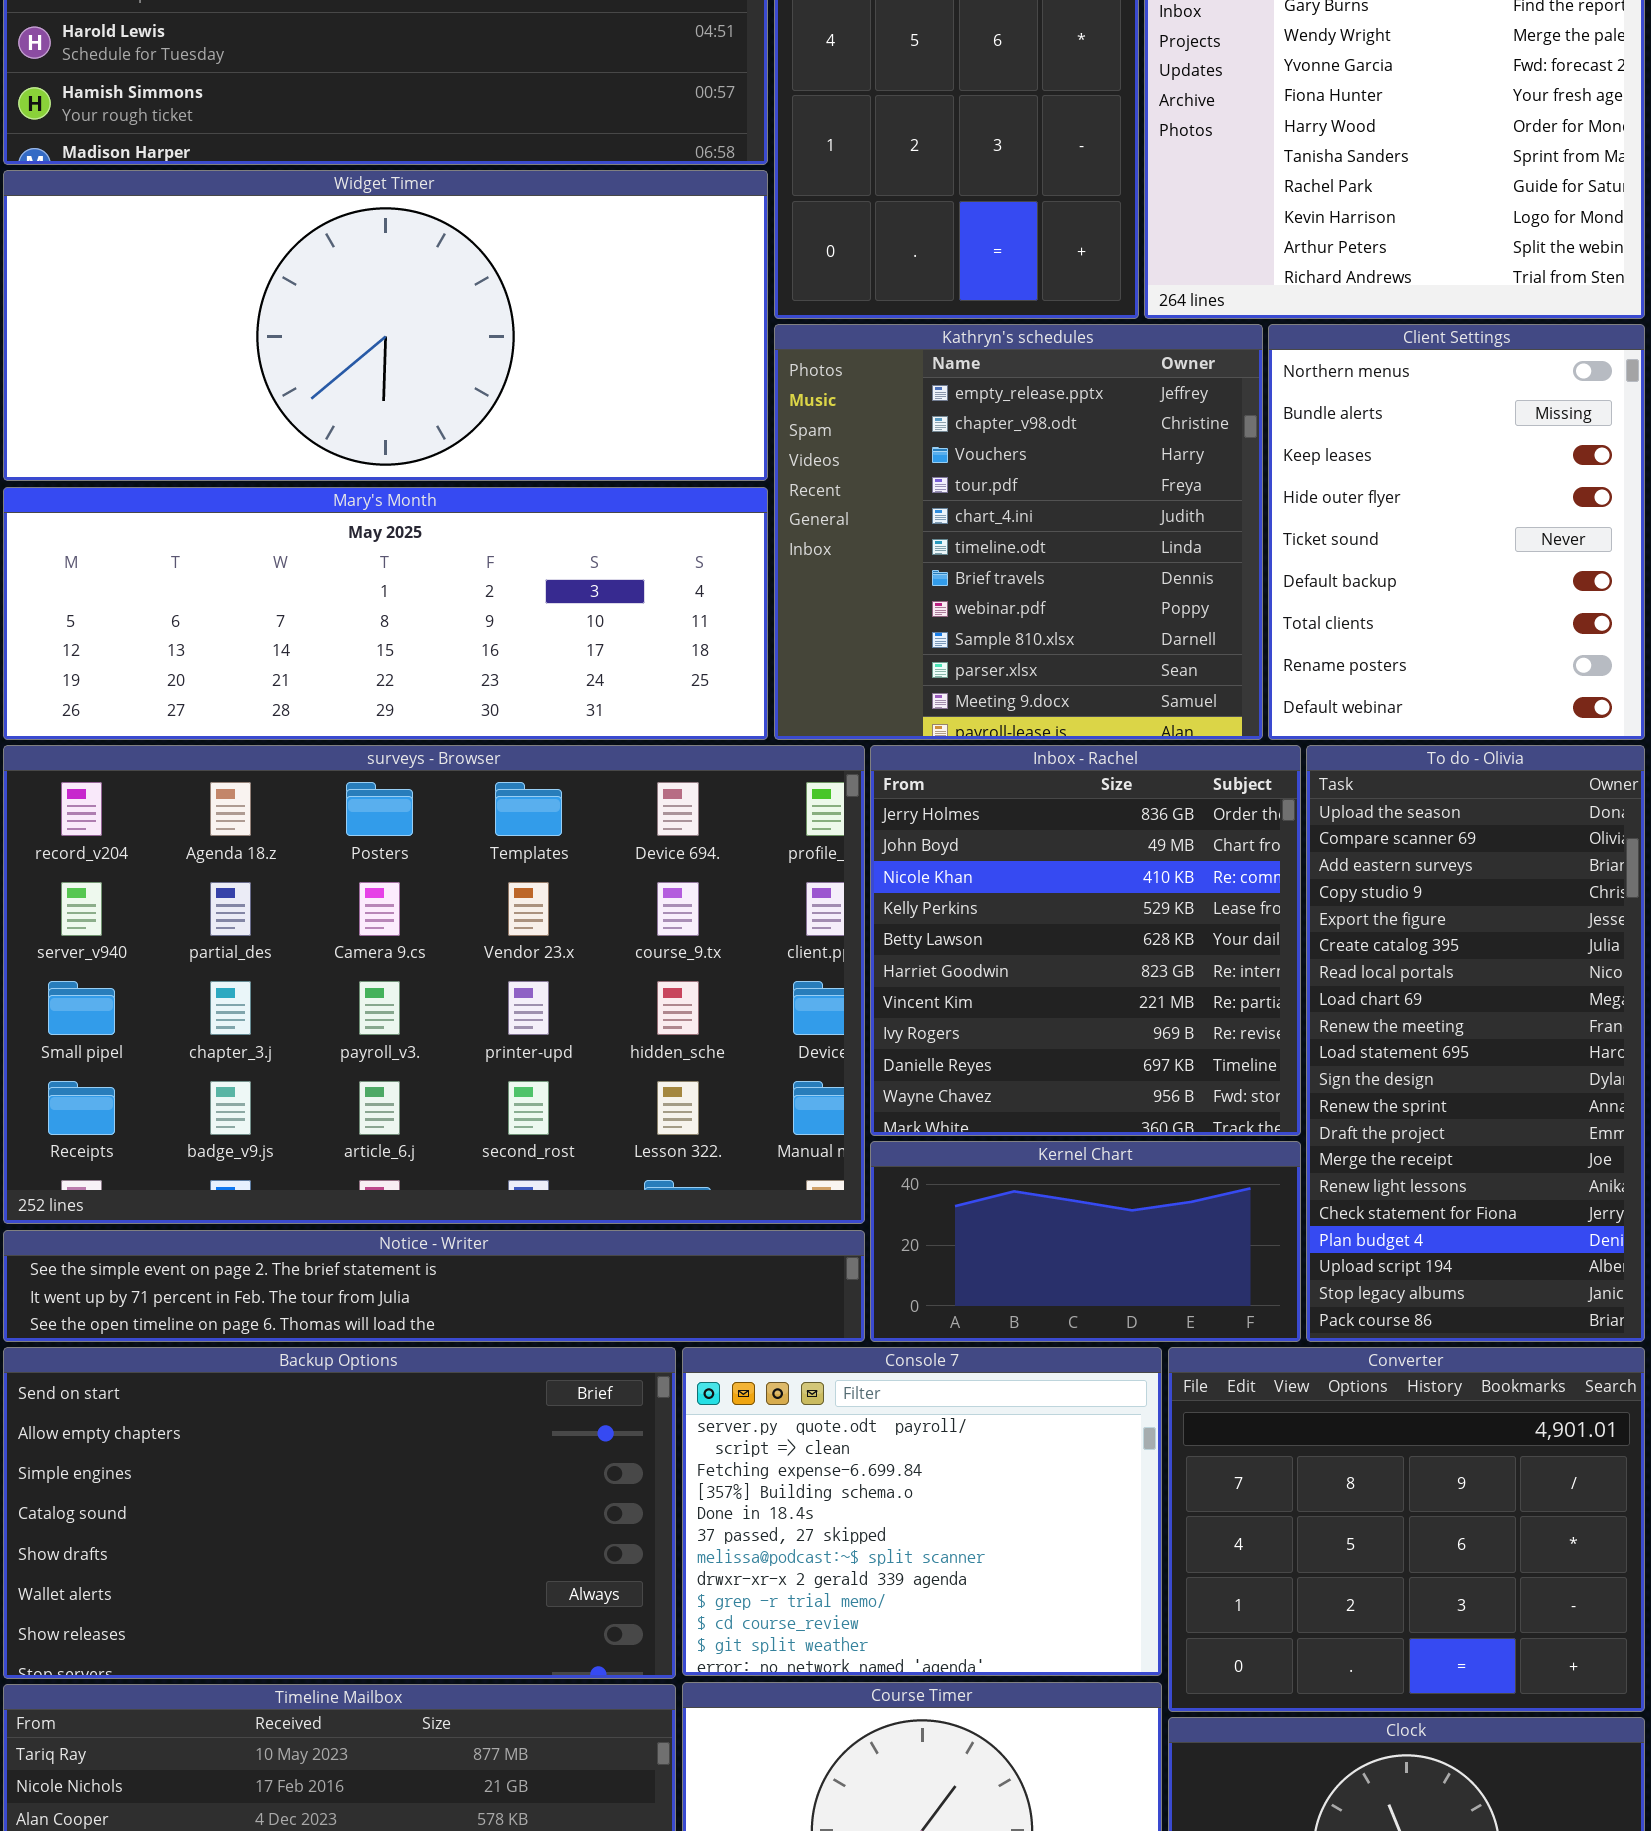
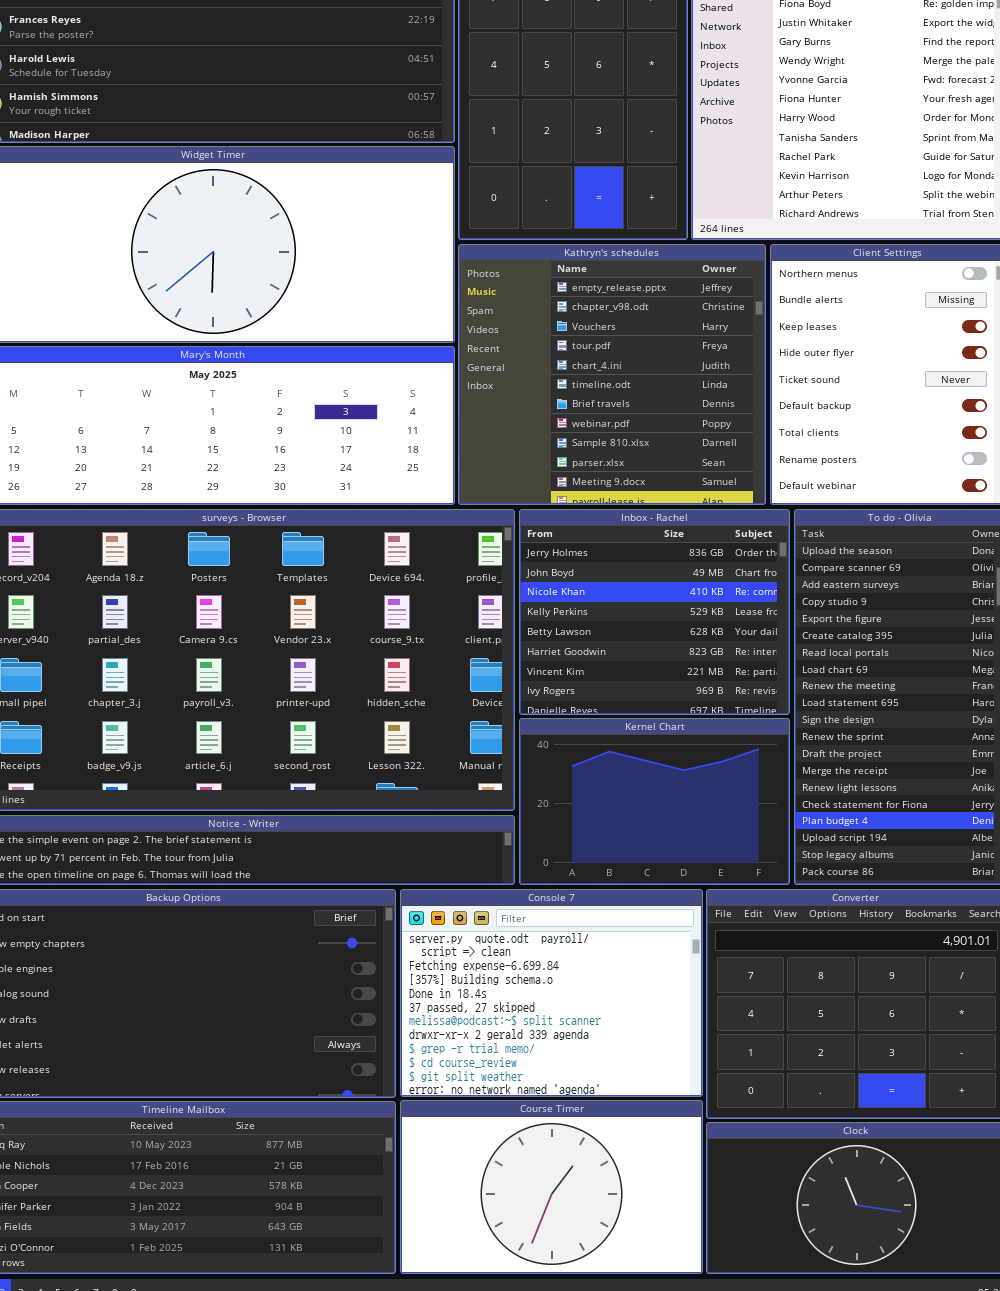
Inbox - Rachel: [870,745,1301,1136] -> [519,509,790,715], resized
Kernel Chart: [870,1141,1301,1342] -> [519,718,790,885], resized

